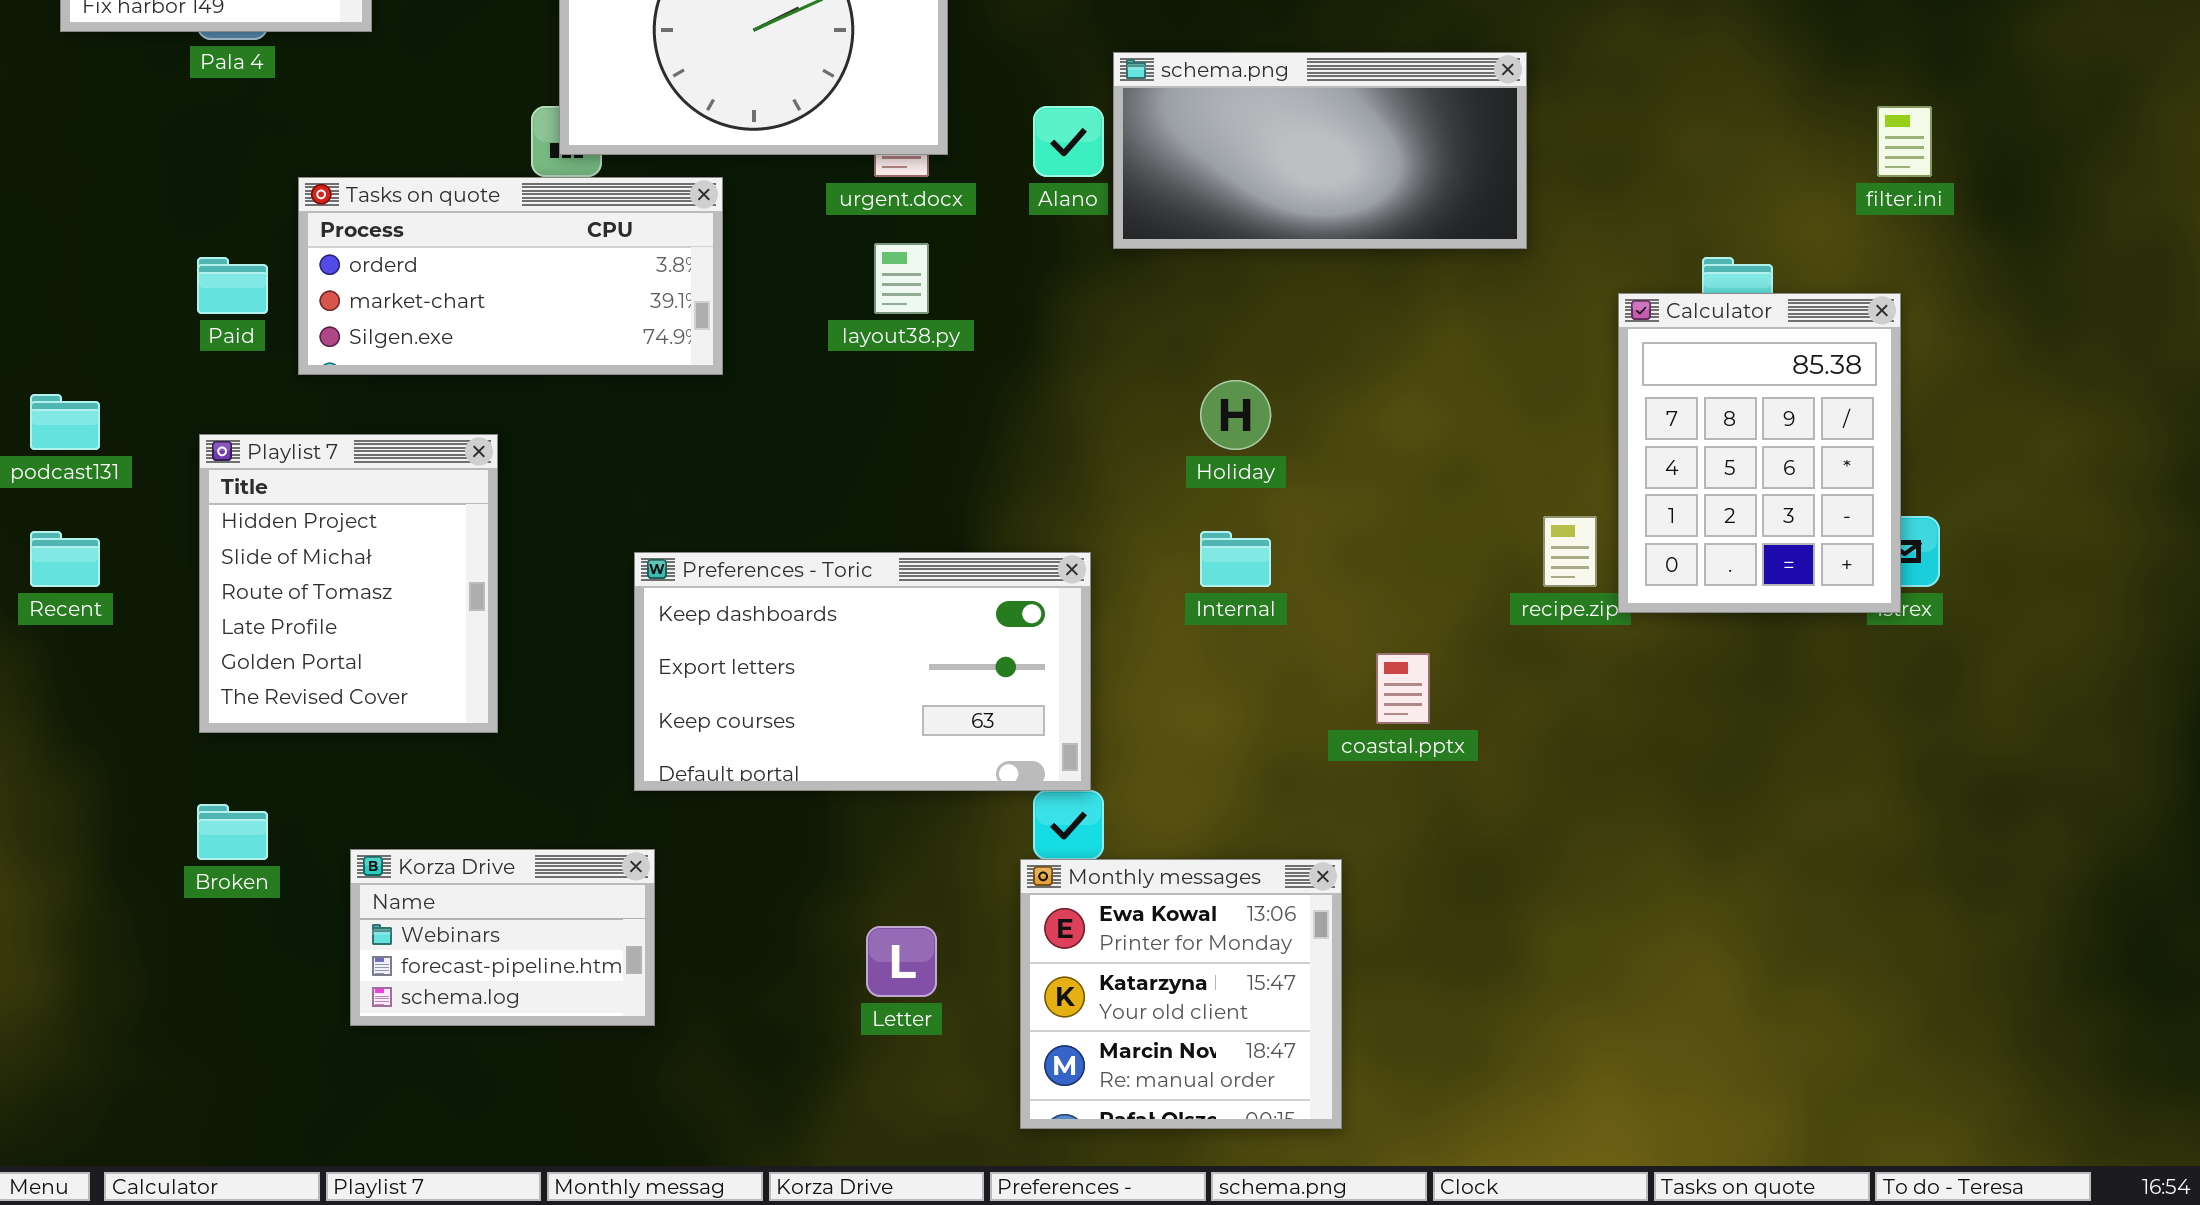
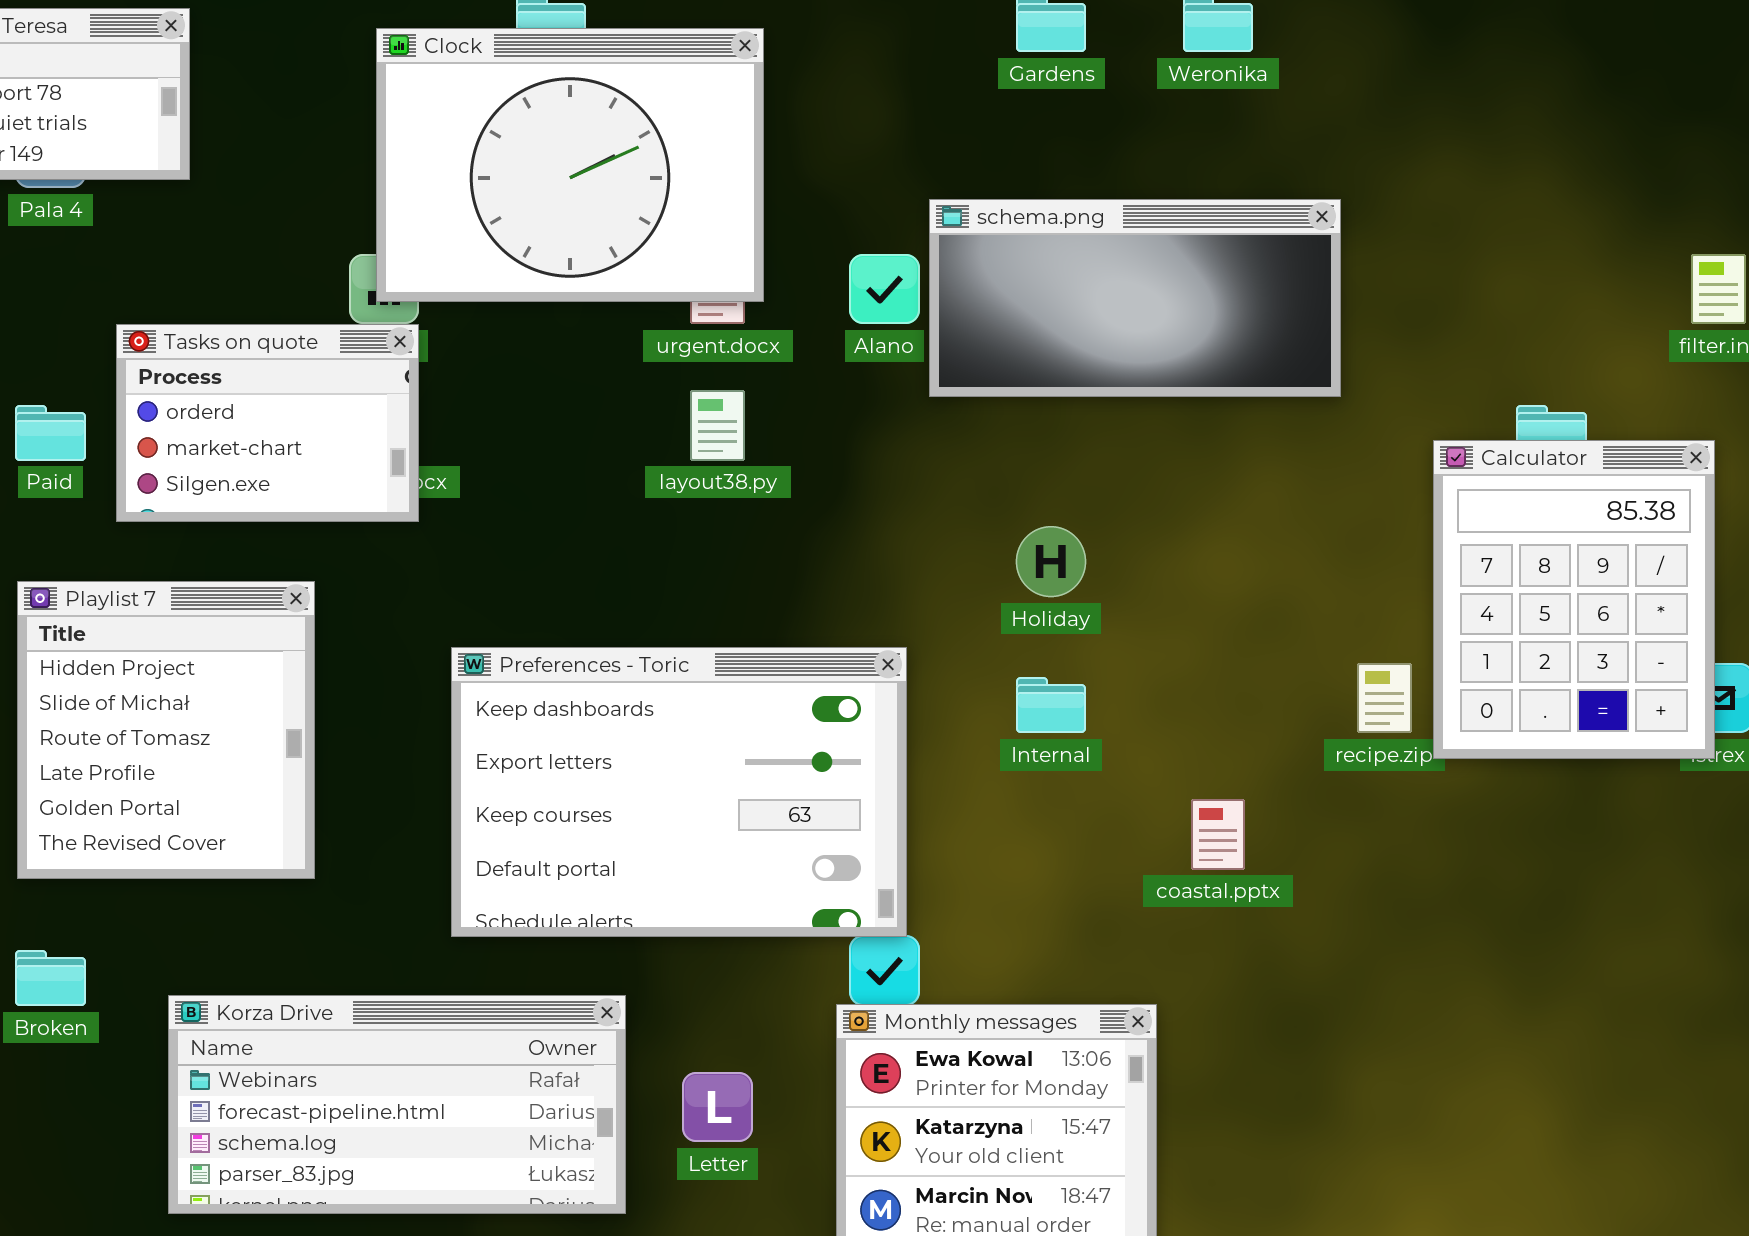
Tasks on quote: [298,177,723,375] -> [116,324,419,522], resized
Preferences - Toric: [634,552,1091,791] -> [451,647,907,937], resized
Korza Drive: [350,849,655,1026] -> [168,995,626,1214], resized

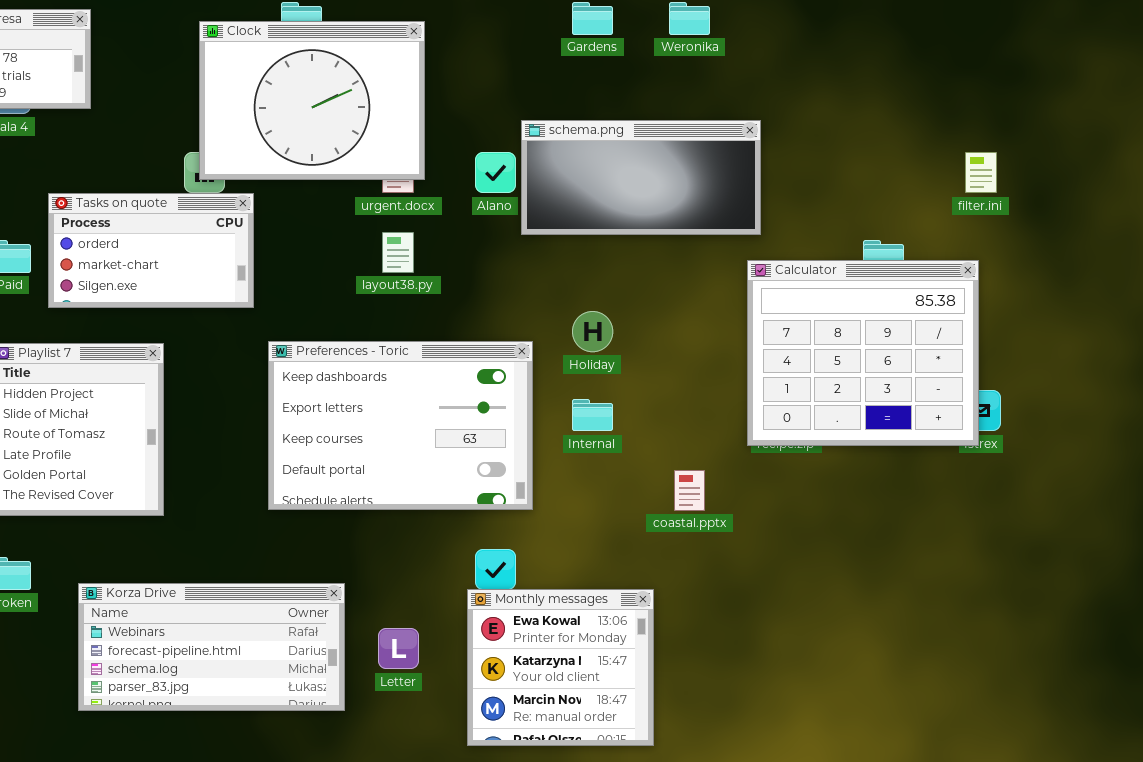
Tasks on quote: [116,324,419,522] -> [48,193,254,308], resized
Calculator: [1433,440,1715,759] -> [747,260,979,446], resized
Preferences - Toric: [451,647,907,937] -> [268,341,533,510], moved

